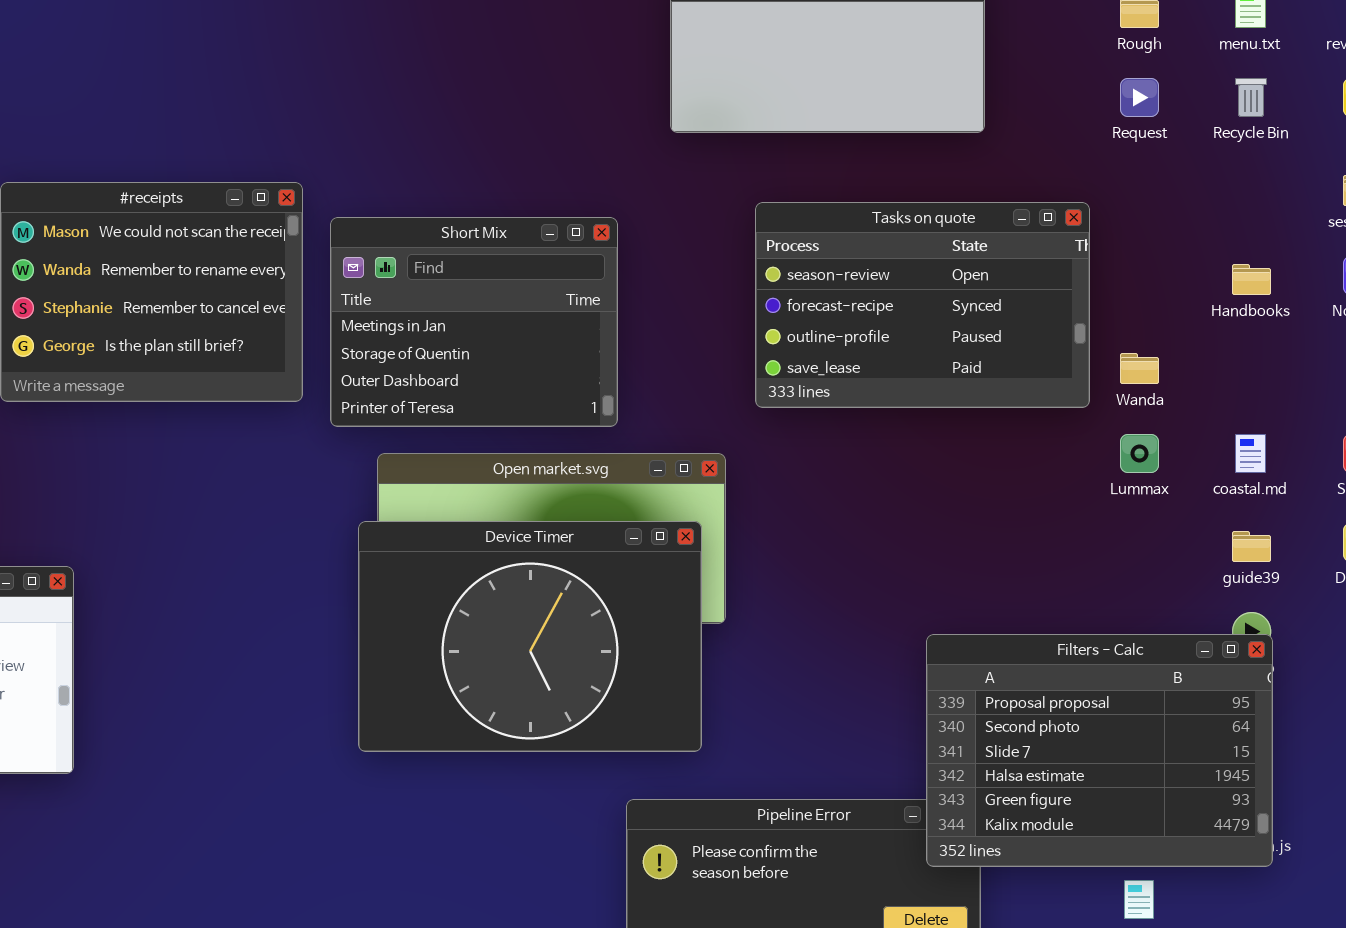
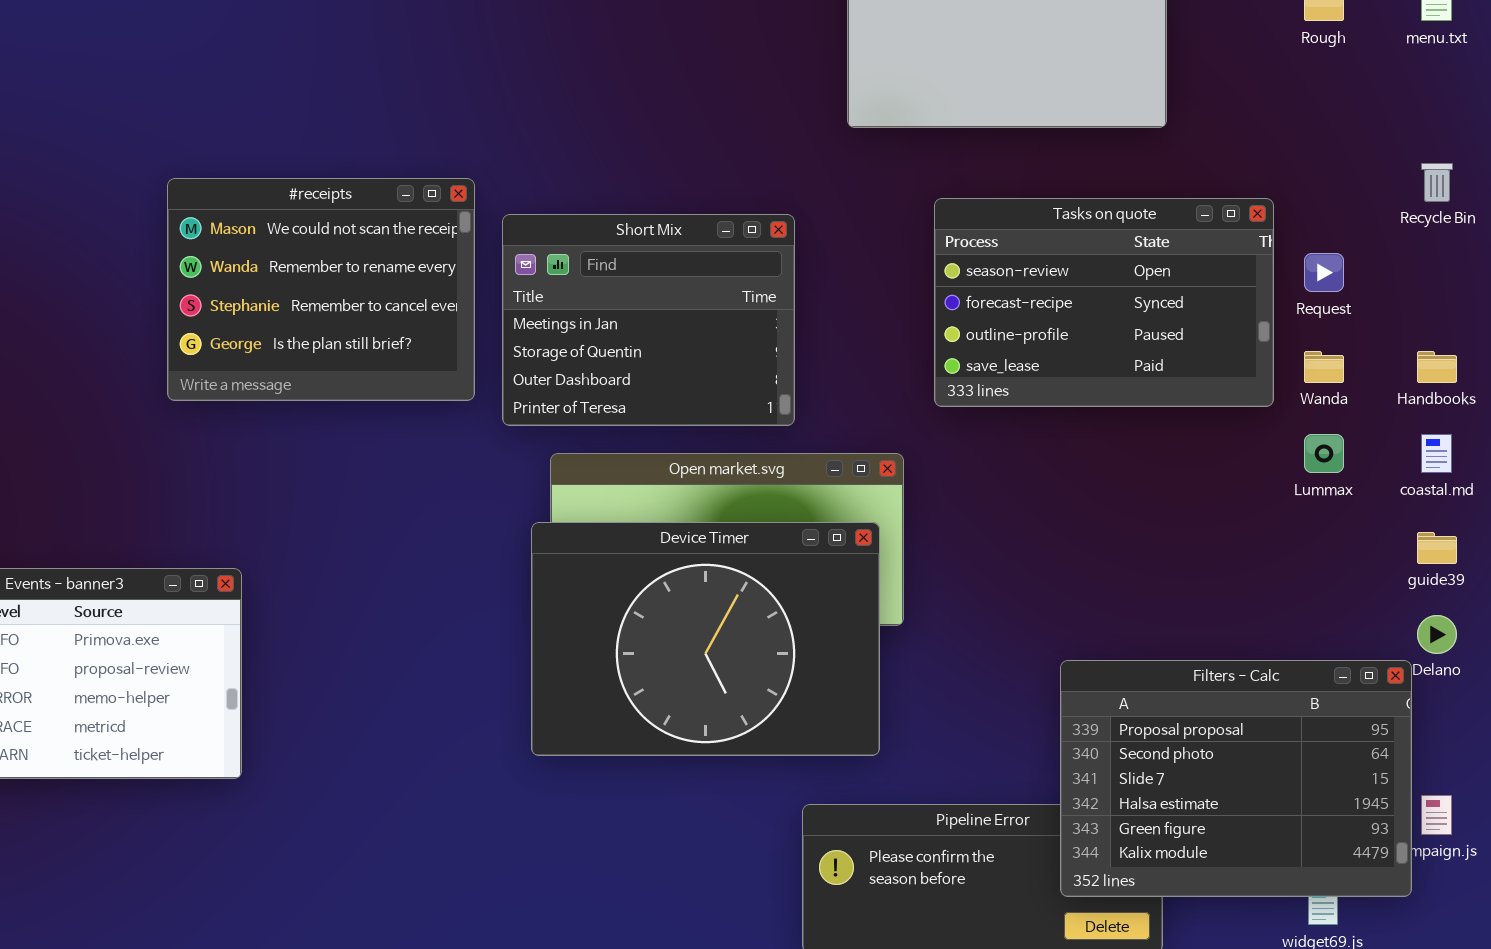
Request: [1120,78,1159,117] -> [1304,253,1344,292], moved
Recycle Bin: [1235,78,1267,117] -> [1421,163,1453,202], moved
Handbooks: [1232,264,1271,295] -> [1417,351,1457,383], moved
Filters - Calc: [926,634,1273,867] -> [1060,660,1412,897], moved

